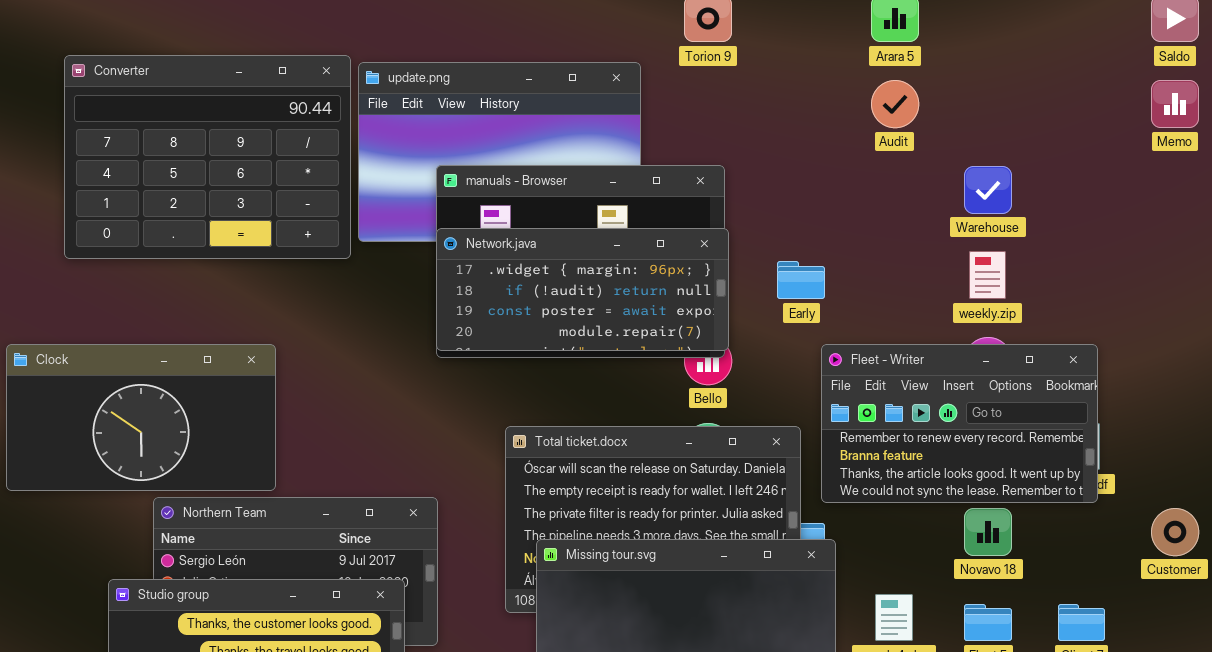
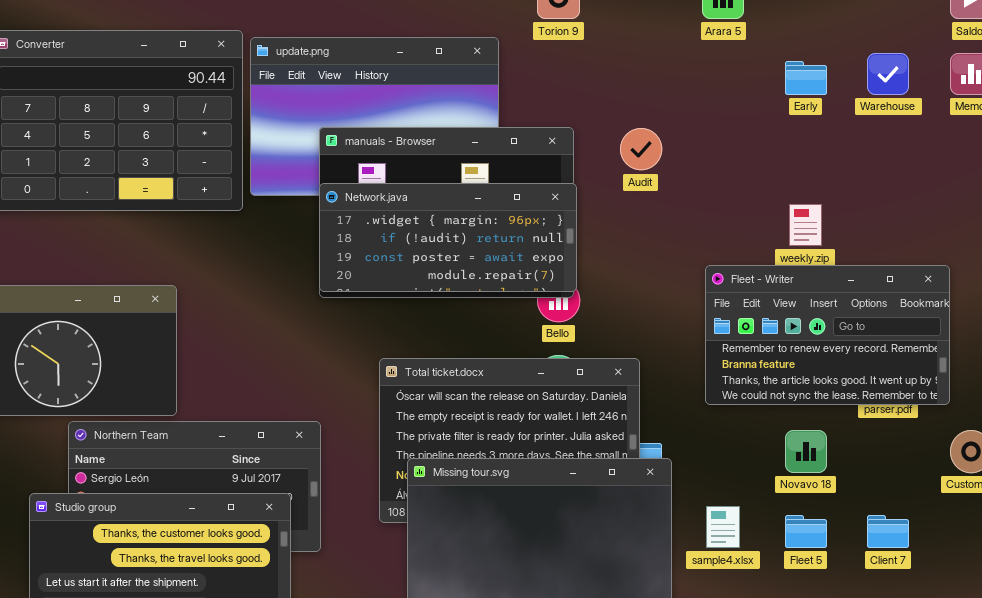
Audit: [871,80,919,128] -> [620,128,662,170], moved
Warehouse: [964,166,1012,214] -> [867,53,909,95], moved
Early: [777,261,825,299] -> [785,61,827,95], moved
Fleet - Writer: [821,344,1098,503] -> [705,265,950,405], moved

